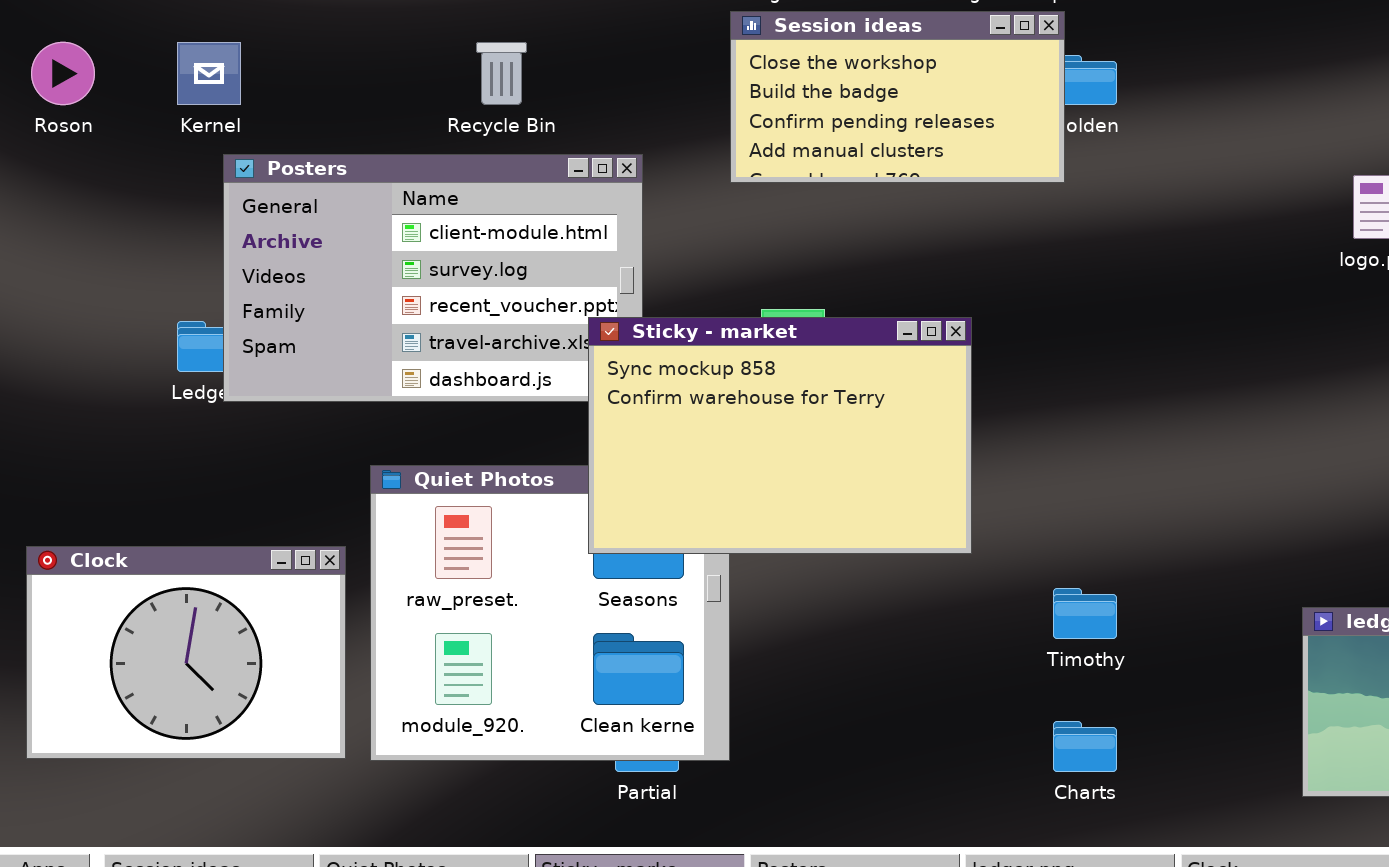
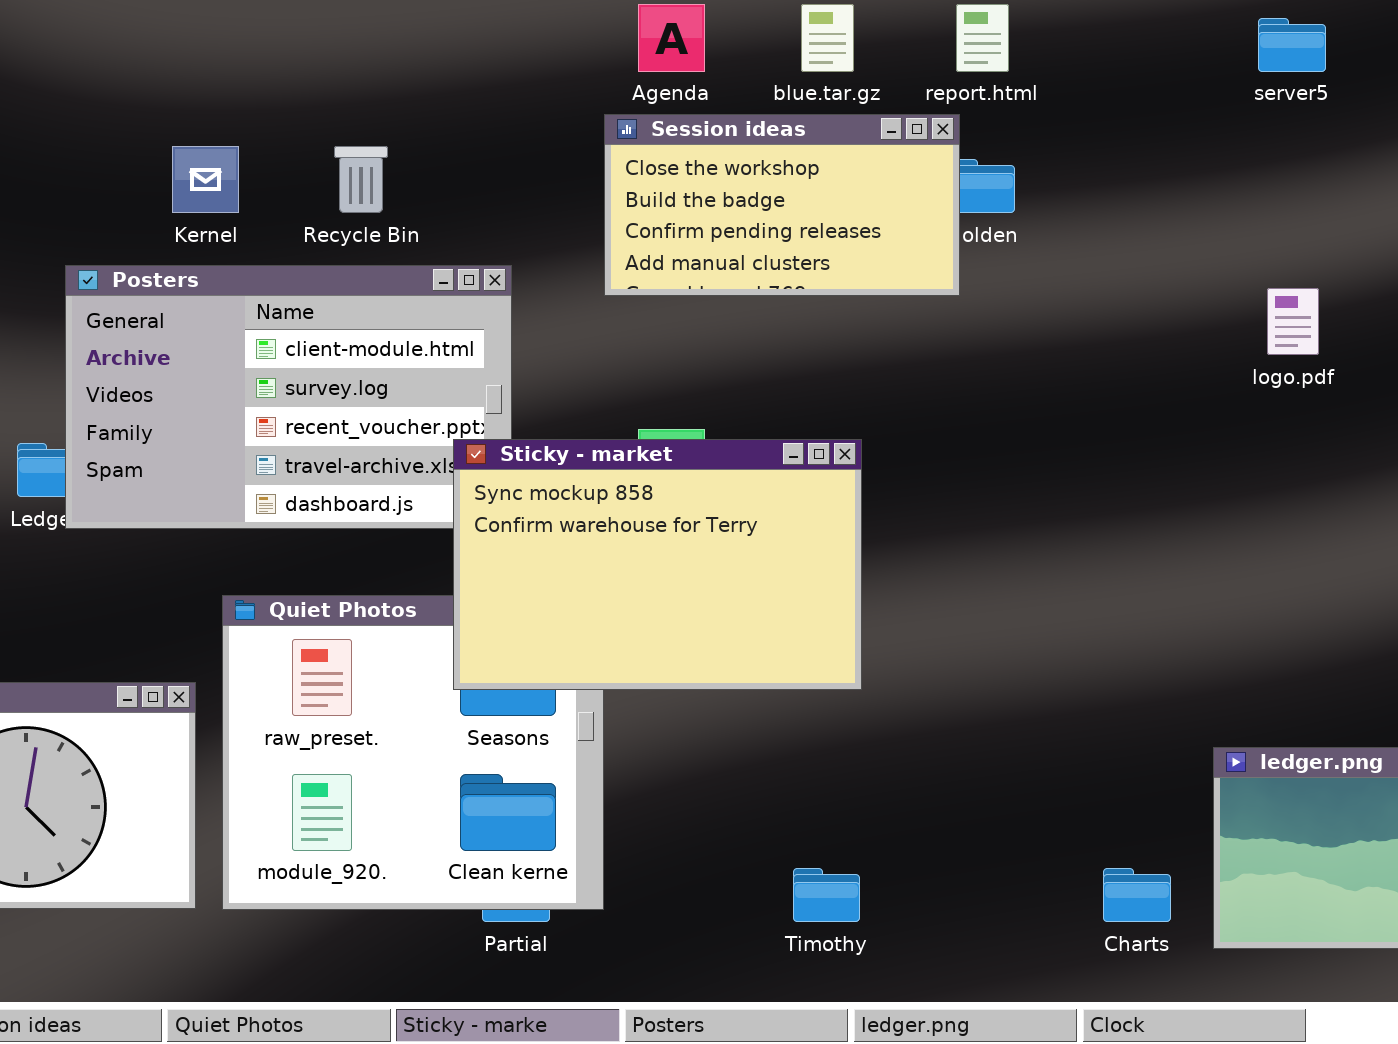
Kernel: [177,42,241,105] -> [172,146,239,213], moved
Timothy: [1053,588,1117,639] -> [793,868,860,922], moved
Charts: [1053,721,1117,772] -> [1103,868,1171,922], moved

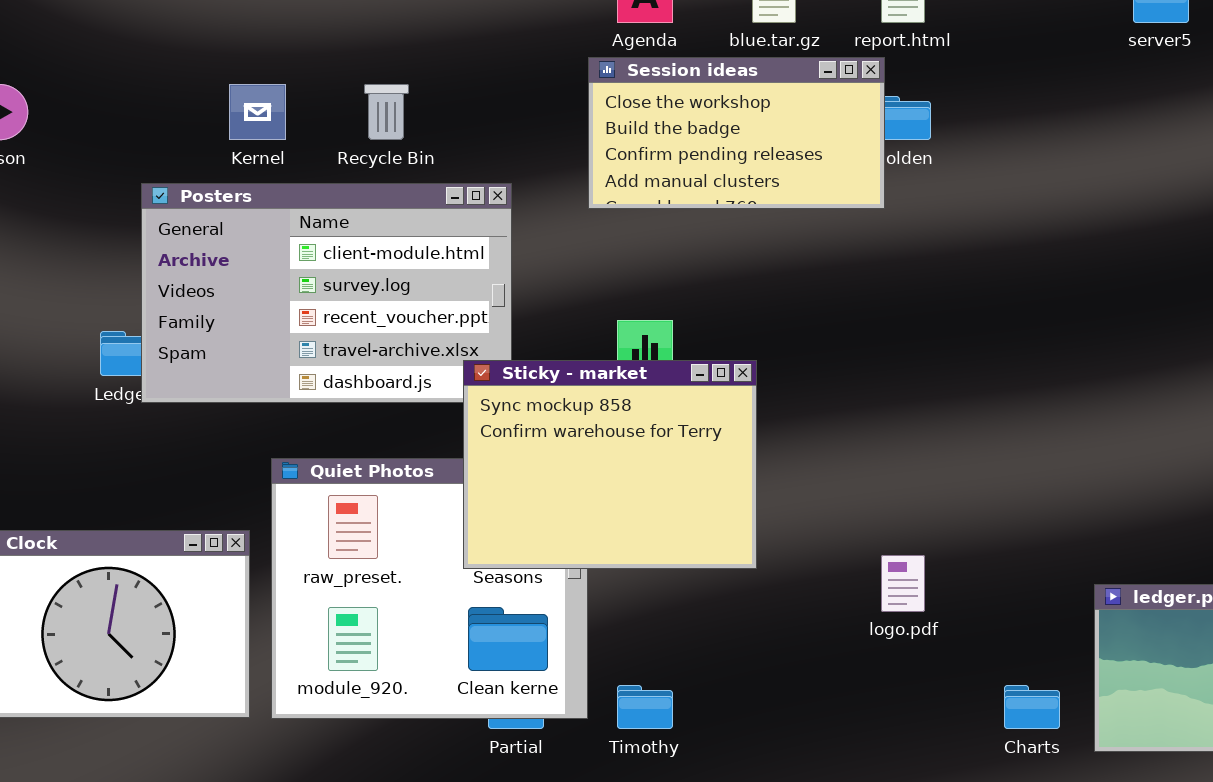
logo.pdf: [1267,288,1319,355] -> [881,555,925,612], moved
Sticky - market: [453,439,862,690] -> [463,360,757,569], moved, resized
Timothy: [793,868,860,922] -> [617,685,673,729], moved

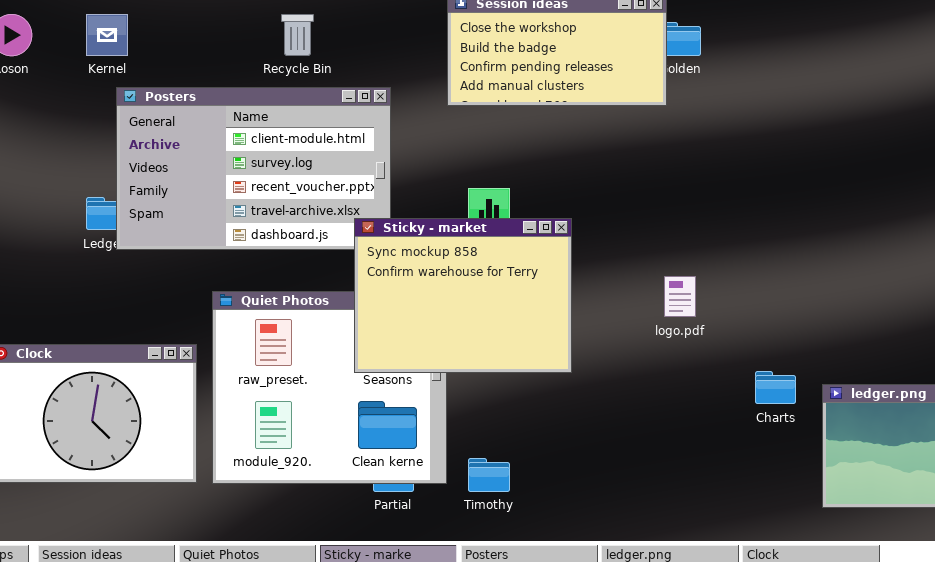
Kernel: [229,84,286,140] -> [86,14,128,56], moved
logo.pdf: [881,555,925,612] -> [664,276,696,317], moved
Charts: [1004,685,1060,729] -> [755,371,796,404], moved

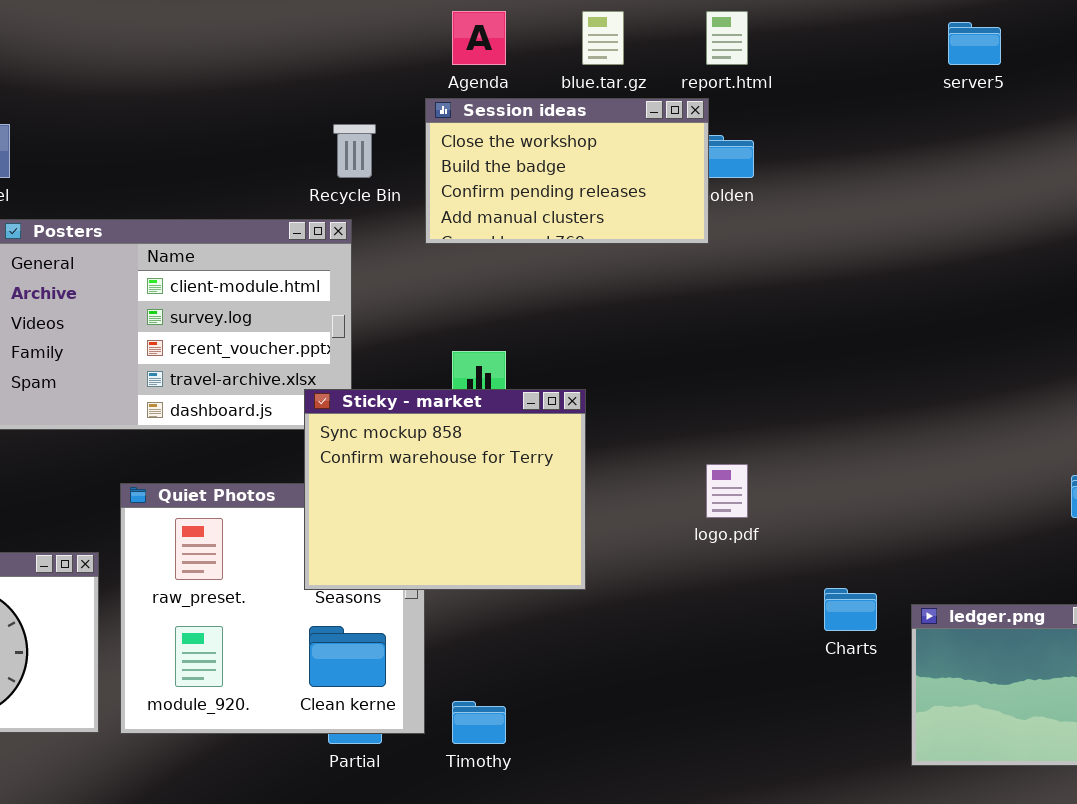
Recycle Bin: [281,14,314,56] -> [333,124,376,178], moved

